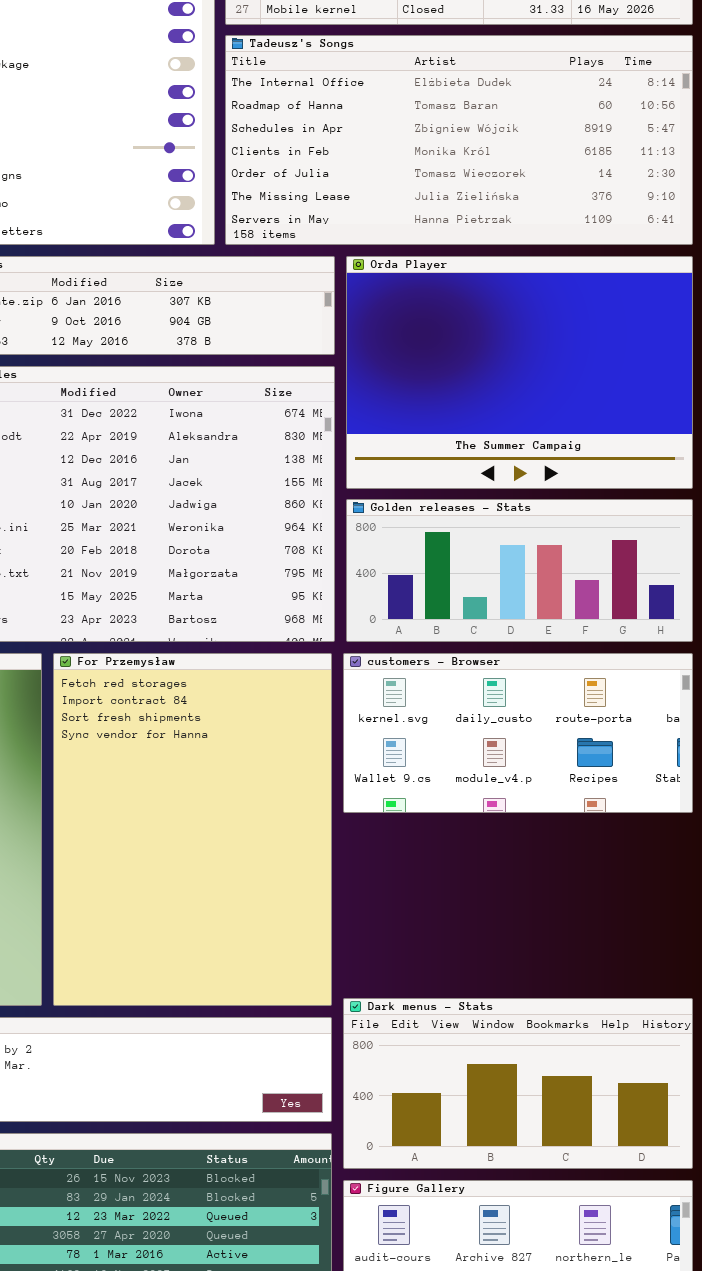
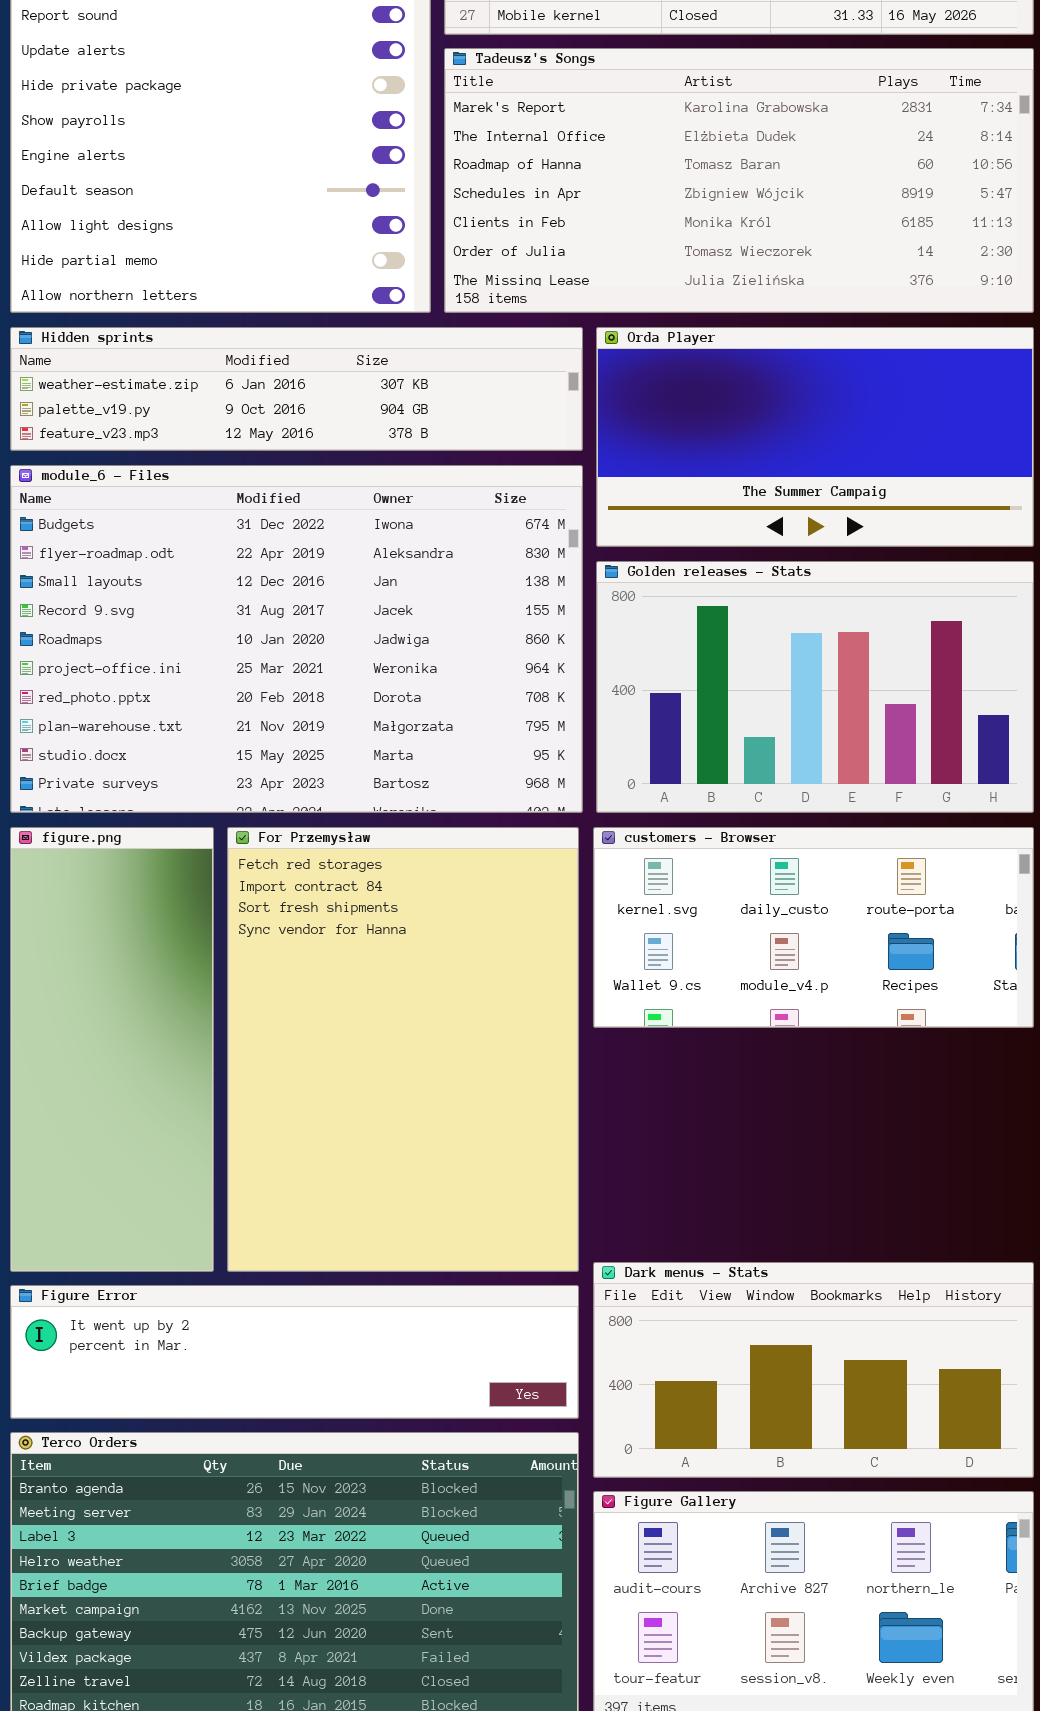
Tadeusz's Songs: [225,35,693,245] -> [444,48,1034,313], scrolled up 1 row
Orda Player: [346,256,693,489] -> [596,327,1034,547], resized
Golden releases - Stats: [346,499,693,642] -> [596,561,1034,813], resized

